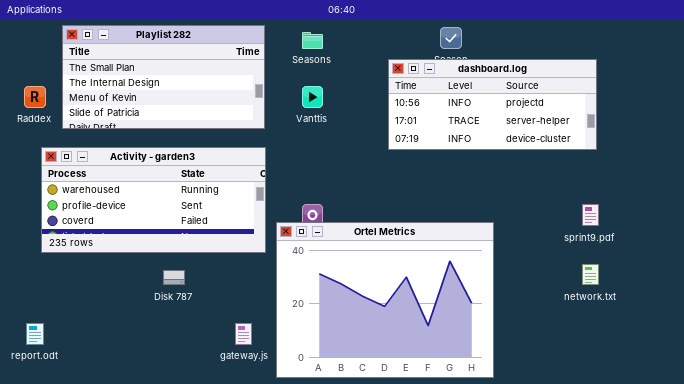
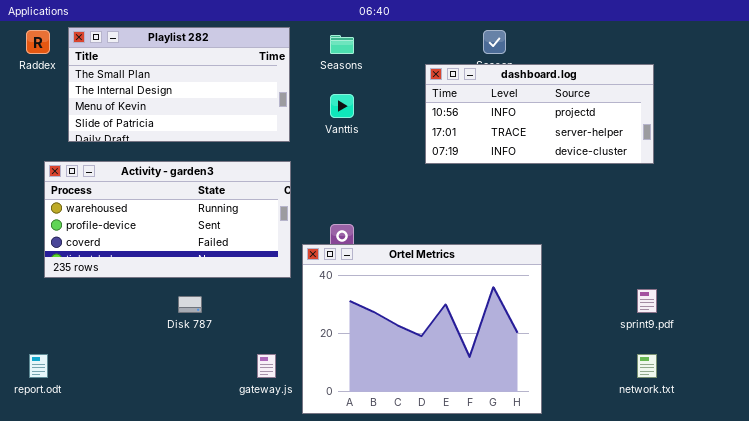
Raddex: [24,86,46,108] -> [26,30,50,54], moved
sprint9.pdf: [582,204,599,226] -> [637,289,657,313], moved
network.txt: [582,264,599,285] -> [637,354,657,378], moved

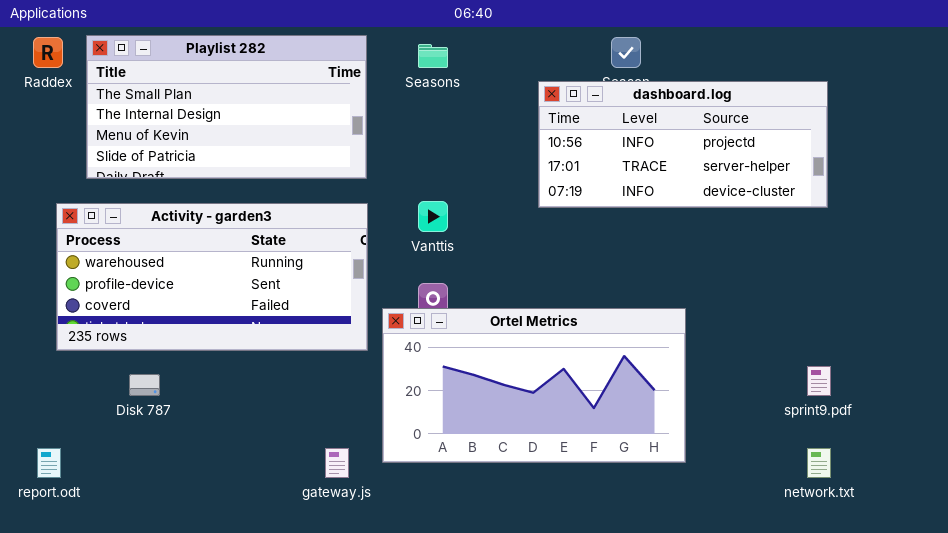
Vanttis: [330,94,354,118] -> [418,201,448,232], moved
Ortel Metrics: [302,244,542,414] -> [382,308,686,463], resized
Disk 787: [178,296,202,313] -> [129,374,160,396], moved

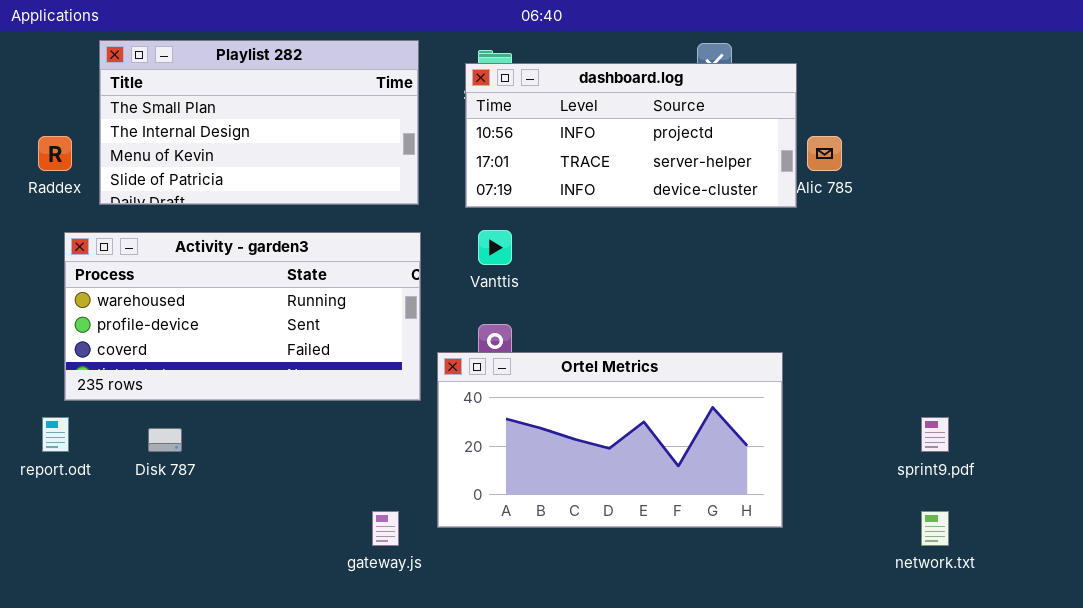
Raddex: [33,37,63,68] -> [38,136,72,171], moved
dashboard.log: [538,81,828,208] -> [465,63,797,208], moved
report.odt: [37,448,61,478] -> [42,417,69,452], moved

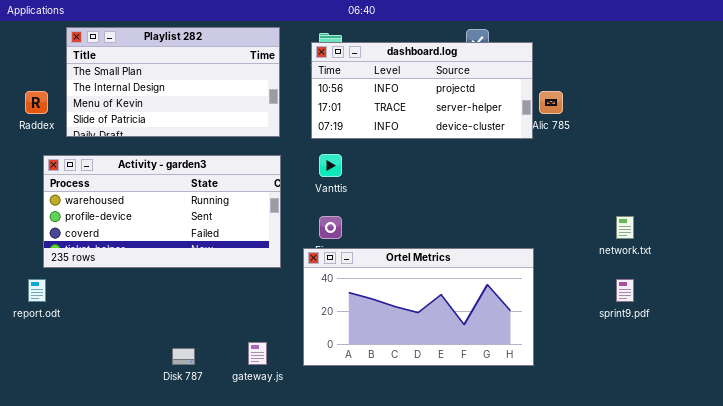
Ortel Metrics: [437,352,783,528] -> [303,248,534,366], moved
Disk 787: [148,428,182,452] -> [172,348,195,365], moved
network.txt: [921,511,949,546] -> [616,216,634,239], moved

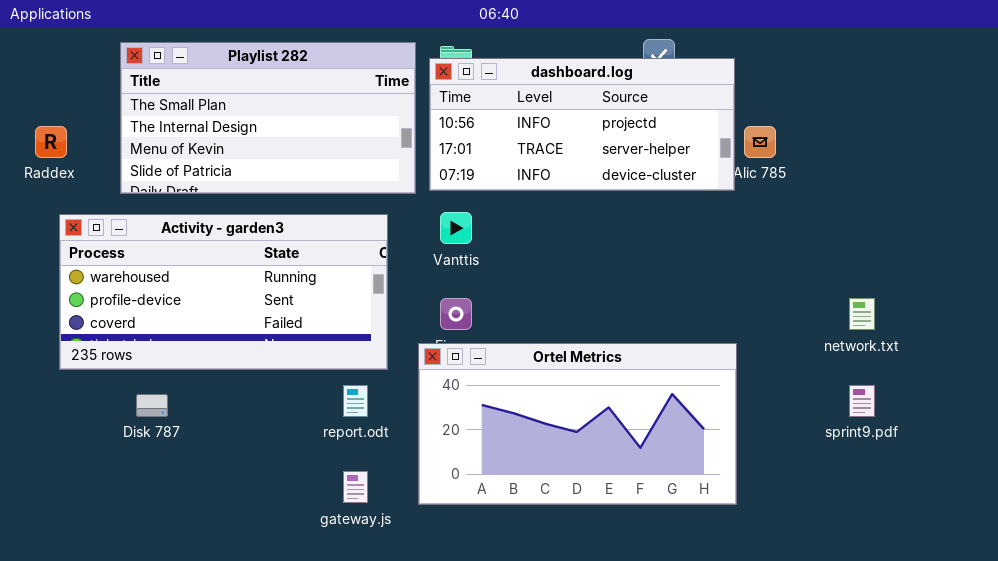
Playlist 282: [66,27,280,137] -> [120,42,416,194], moved
report.odt: [28,279,46,302] -> [343,385,368,417], moved
Disk 787: [172,348,195,365] -> [136,394,168,417], moved

